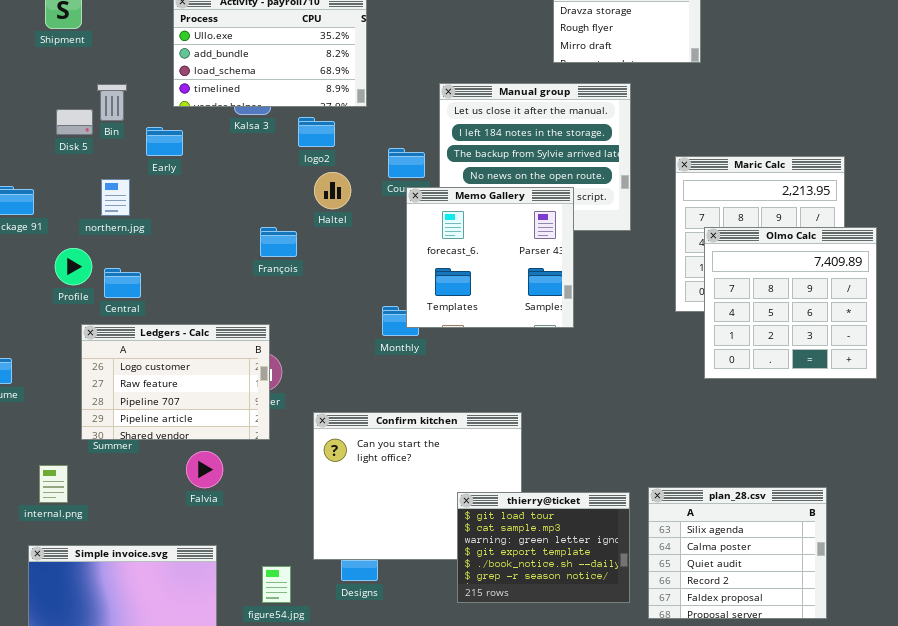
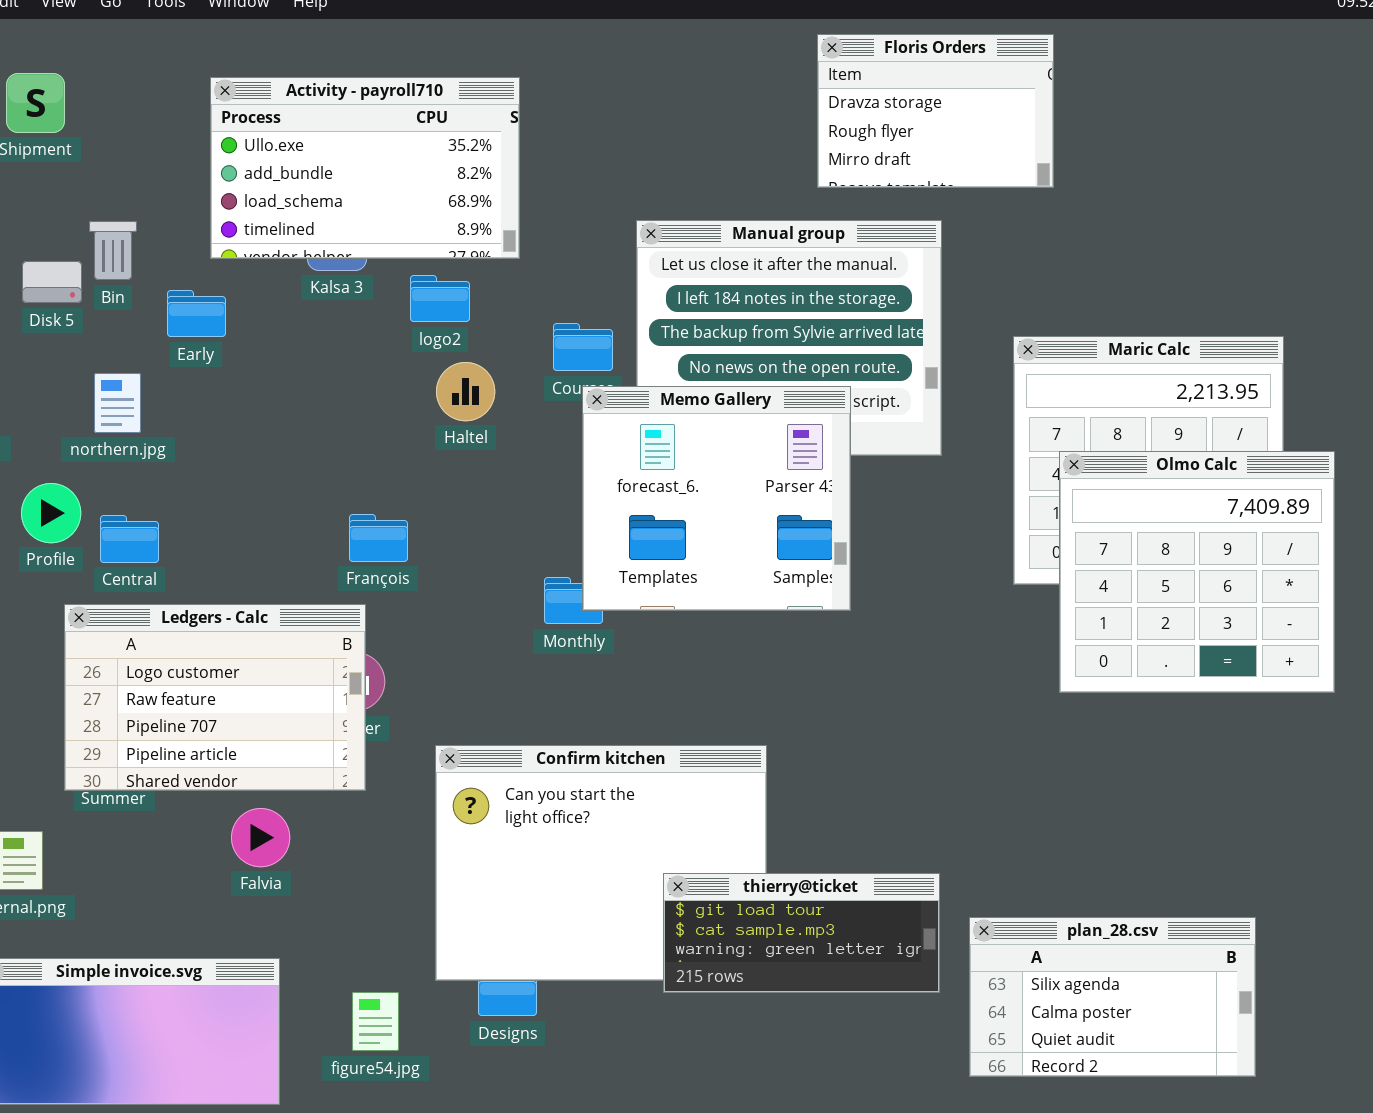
François: [260,227,297,257] -> [349,514,408,562], moved
plan_28.csv: [648,487,827,619] -> [969,917,1256,1077], resized
thierry@ticket: [457,492,630,603] -> [663,873,940,993], resized

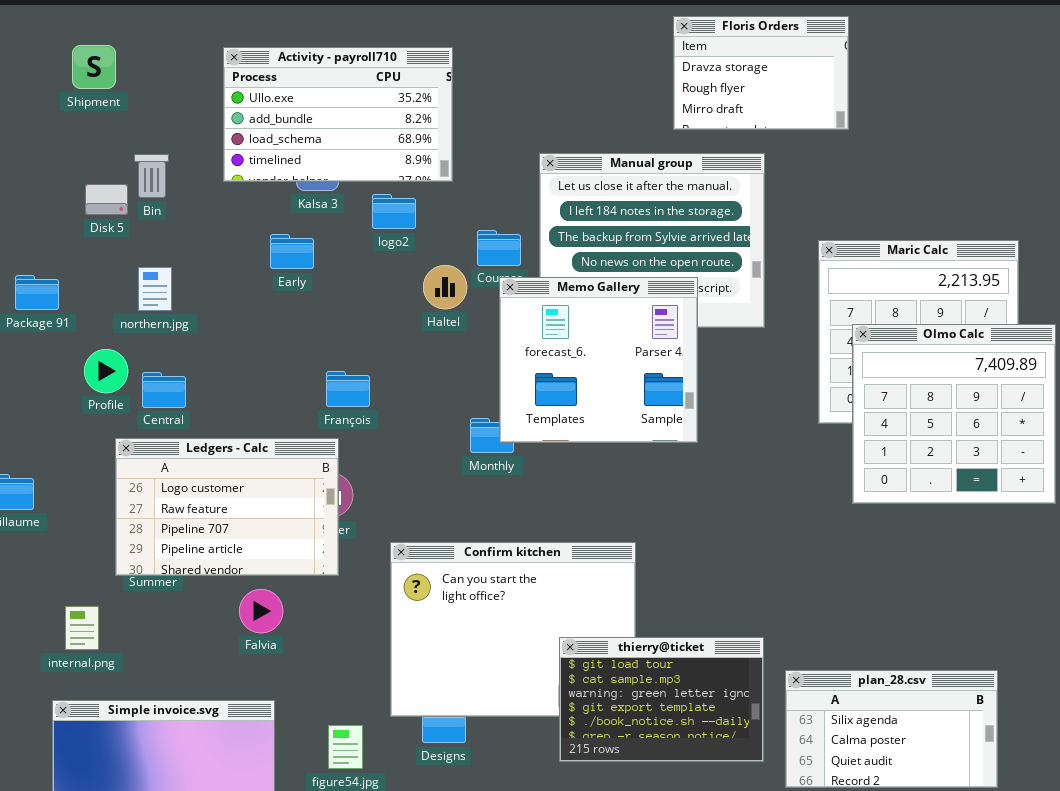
Early: [167,290,226,337] -> [270,234,314,269], moved
Haltel: [436,362,495,421] -> [423,265,467,309], moved
thierry@ticket: [663,873,940,993] -> [559,637,764,762], resized

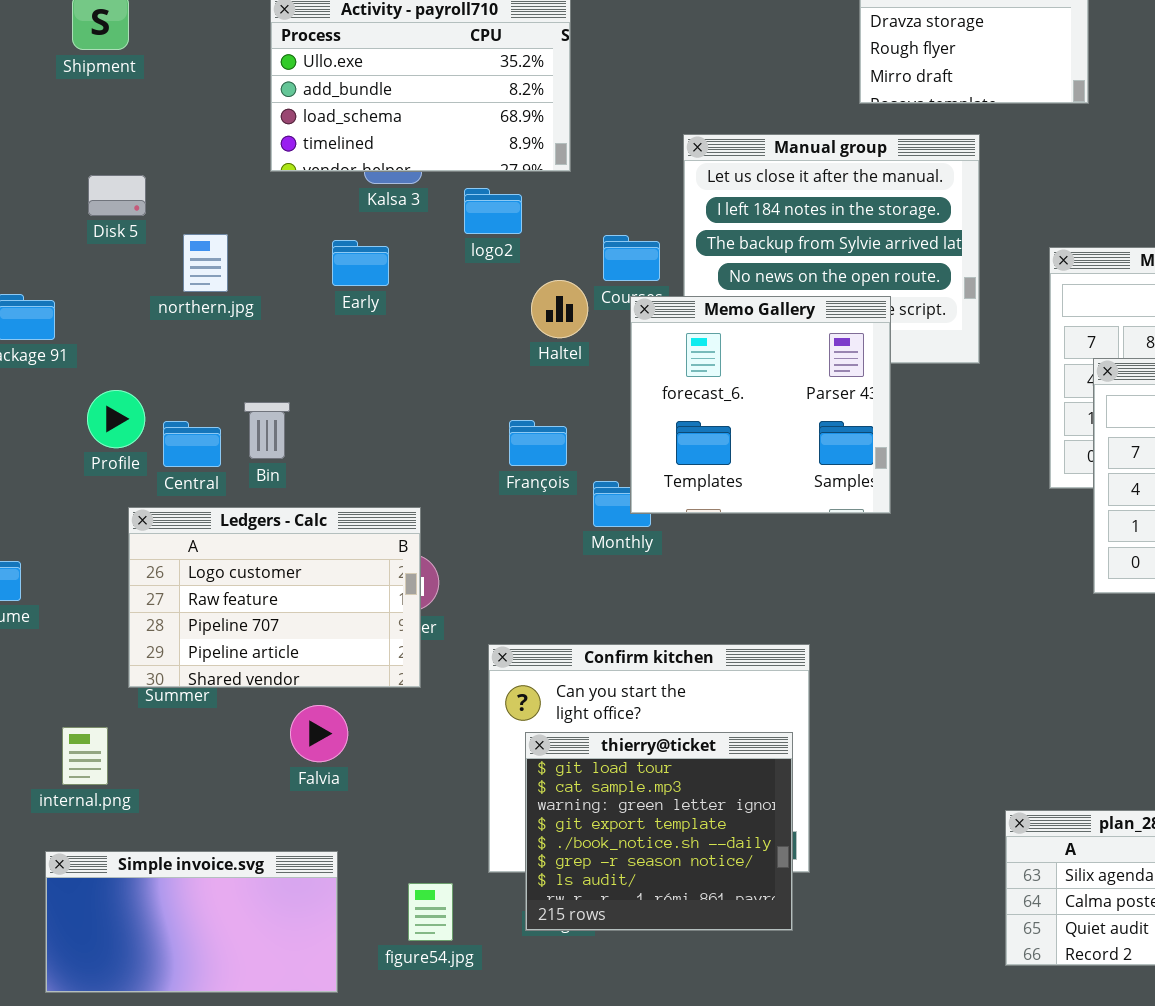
Bin: [134,154,169,198] -> [244,402,290,459], moved
northern.jpg: [138,267,172,311] -> [183,234,228,292], moved
François: [326,371,370,407] -> [509,420,567,466], moved
thierry@ticket: [559,637,764,762] -> [525,732,793,931], moved, resized

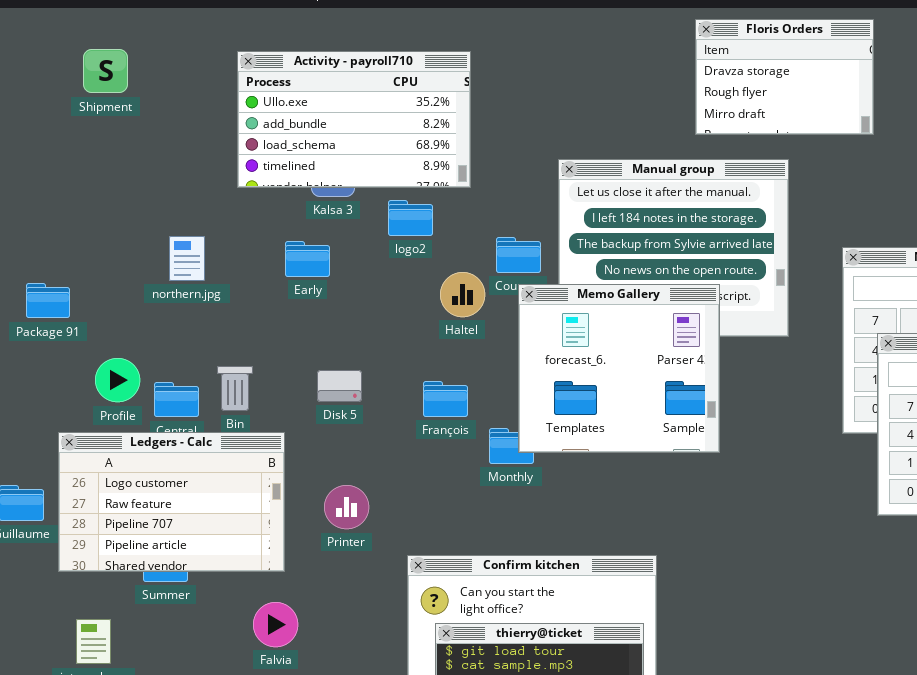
Disk 5: [88,175,146,216] -> [317,370,362,402], moved
Ledgers - Calc: [128,507,421,688] -> [58,432,285,572], moved

